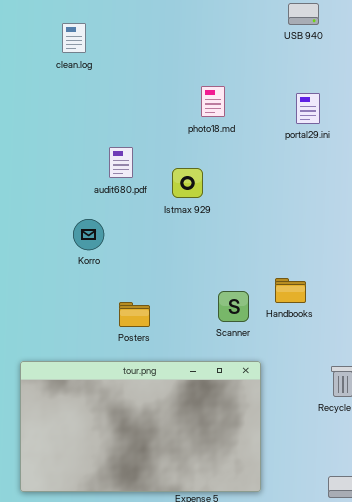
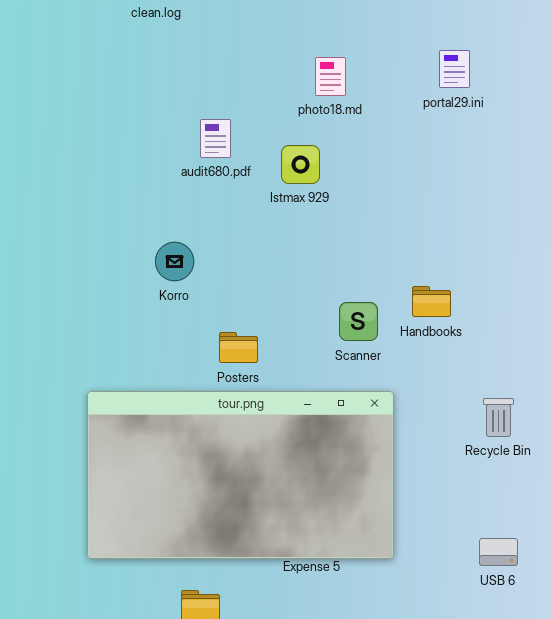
photo18.md: [201,86,225,117] -> [315,57,346,96], moved
Korro: [73,219,104,250] -> [155,242,194,281], moved
Posters: [119,302,150,327] -> [219,332,258,363], moved

